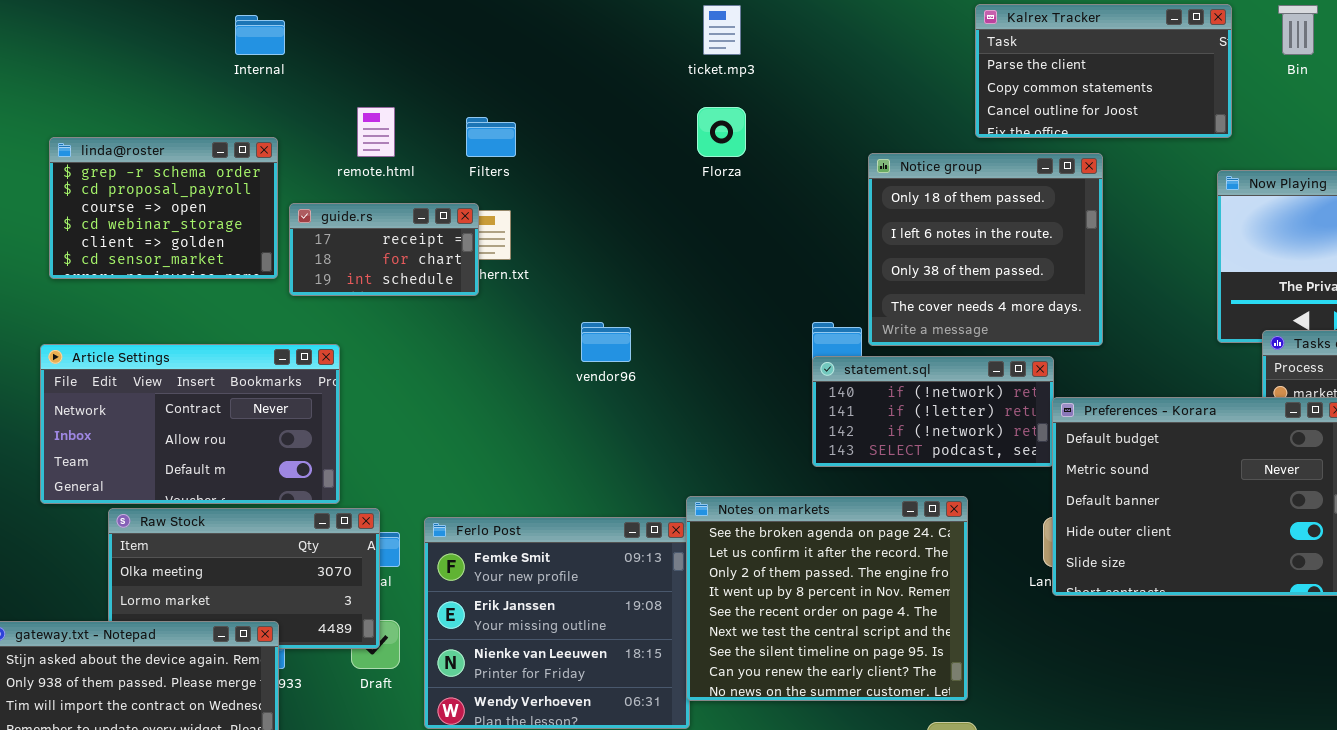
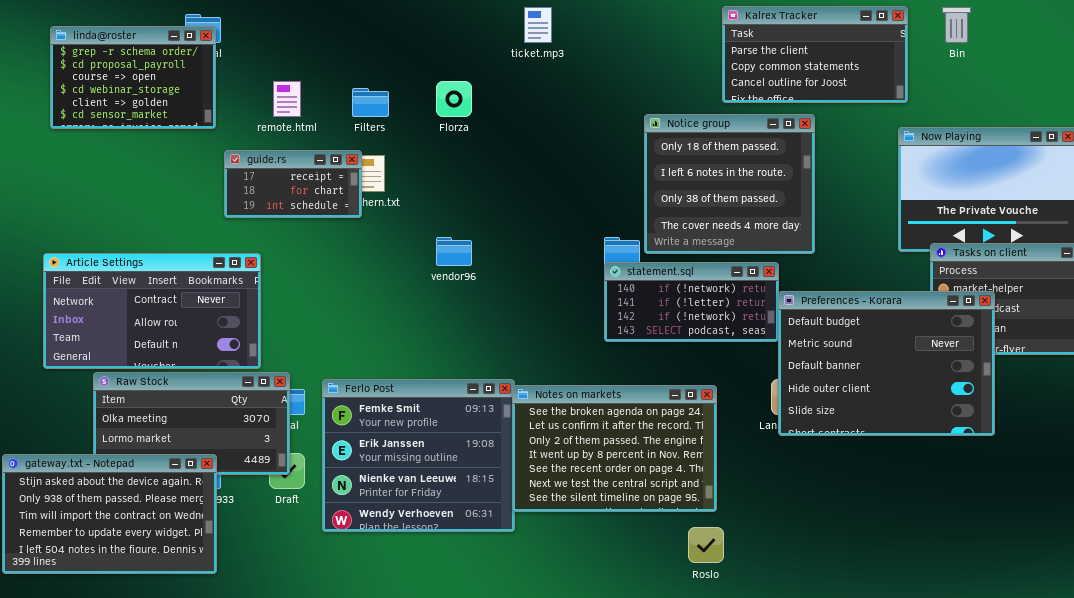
Florza: [697,107,746,157] -> [436,81,472,117], moved
linda@roster: [49,137,278,279] -> [50,26,216,129], moved
Notes on markets: [686,496,968,701] -> [512,385,717,512], resized

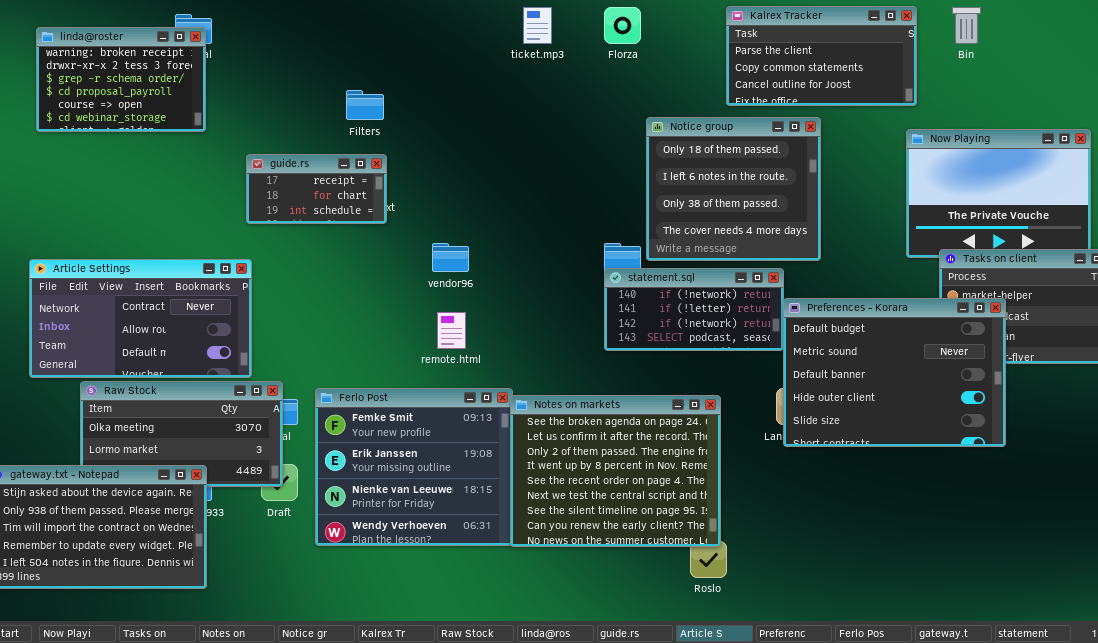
linda@roster: [50,26,216,129] -> [36,27,206,132], scrolled up 2 rows
remote.html: [273,81,301,117] -> [437,312,466,349], moved
Florza: [436,81,472,117] -> [604,7,641,44], moved
guide.rs: [224,150,362,218] -> [246,154,387,224], moved
Notes on markets: [512,385,717,512] -> [510,395,721,547], resized

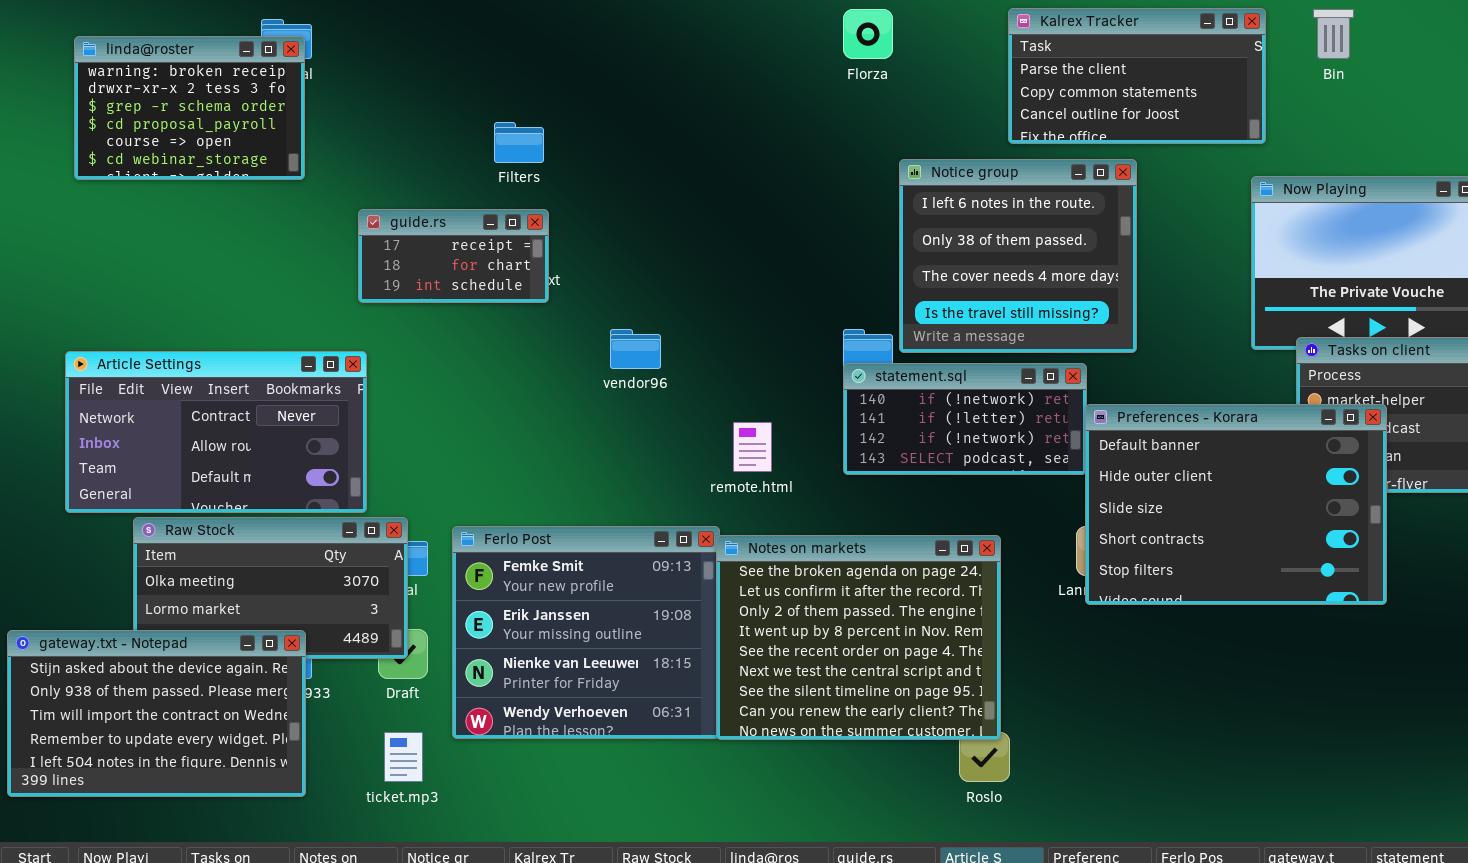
ticket.mp3: [523,7,552,44] -> [384,732,423,782], moved
Notice group: [646,117,821,261] -> [899,159,1137,353], scrolled down 1 row
Preferences - Korara: [783,298,1006,447] -> [1085,404,1387,605], scrolled down 2 rows
remote.html: [437,312,466,349] -> [733,422,772,472], moved

